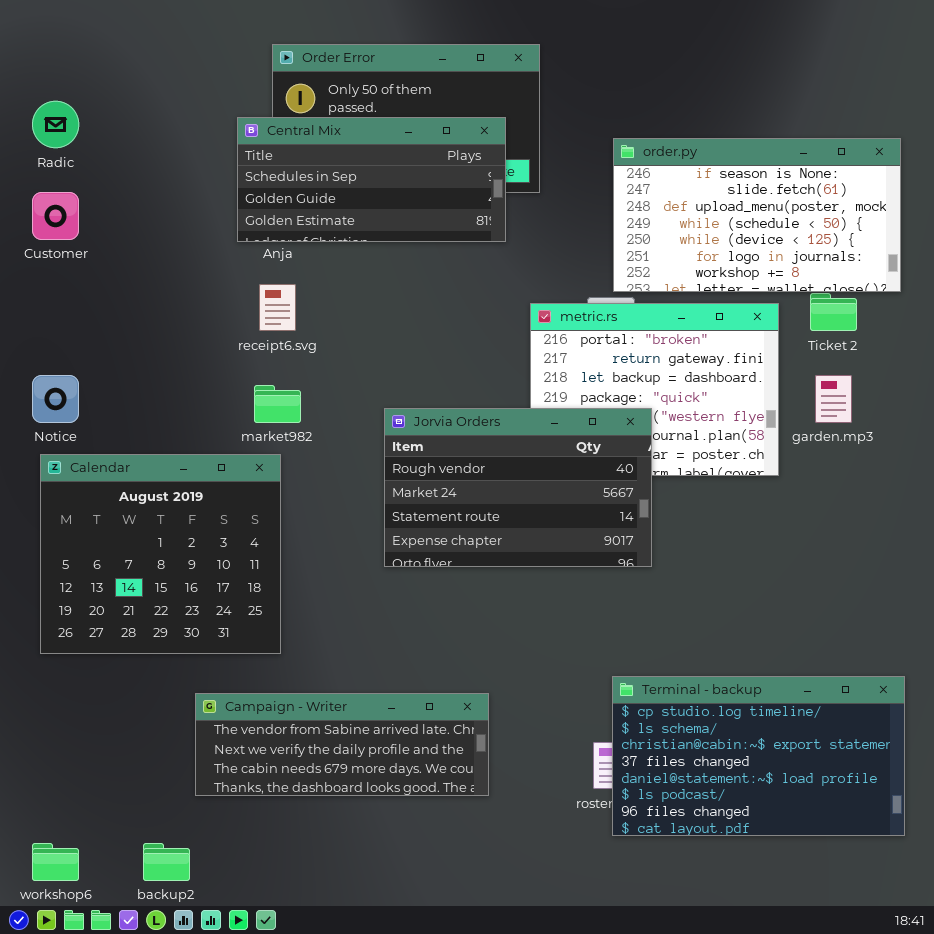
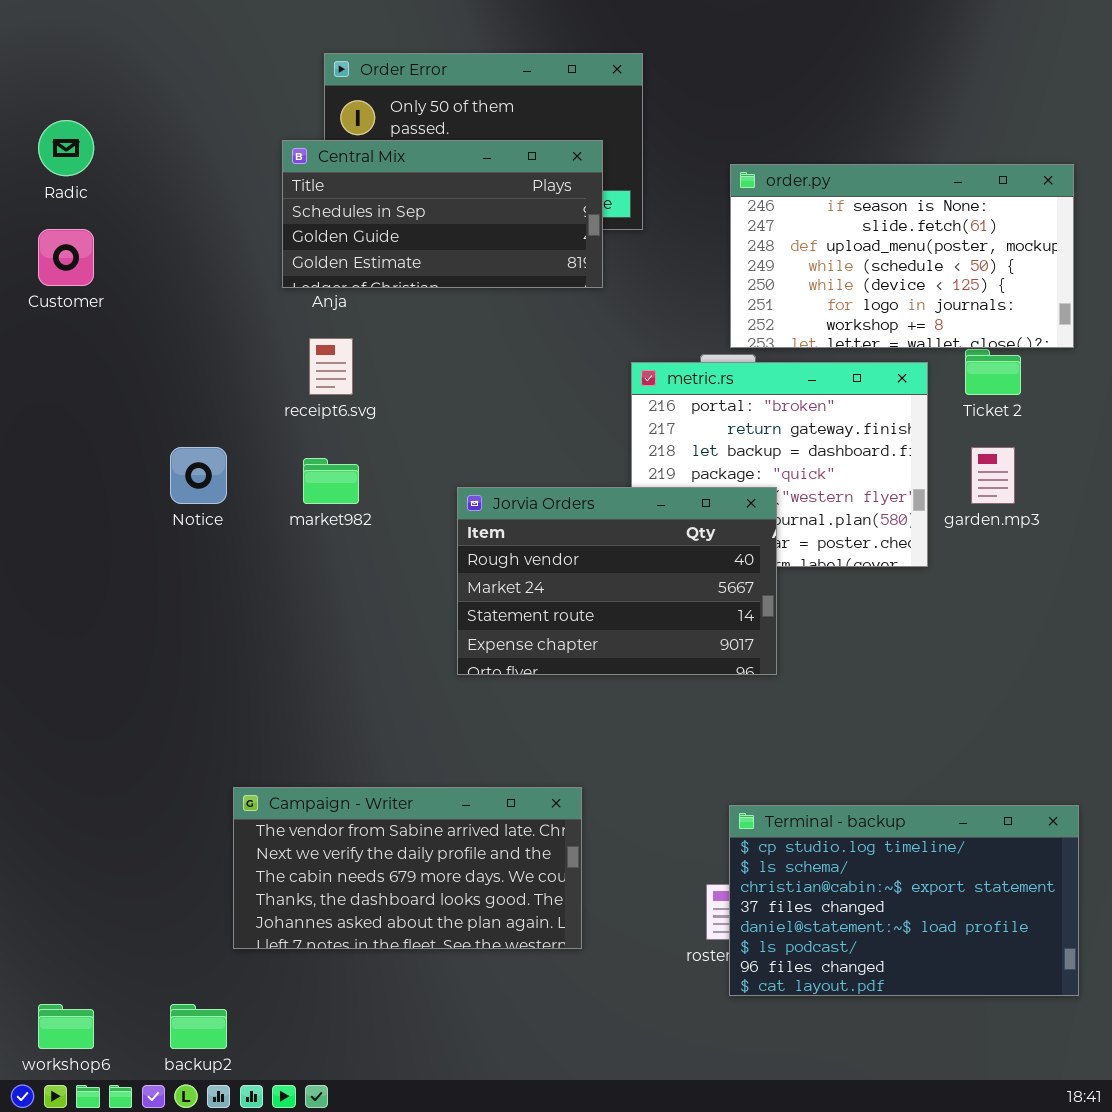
Notice: [32,375,79,423] -> [170,447,227,504], moved
Calendar: [40,454,281,654] -> none, closed
Campaign - Writer: [195,693,489,796] -> [233,787,582,949], resized

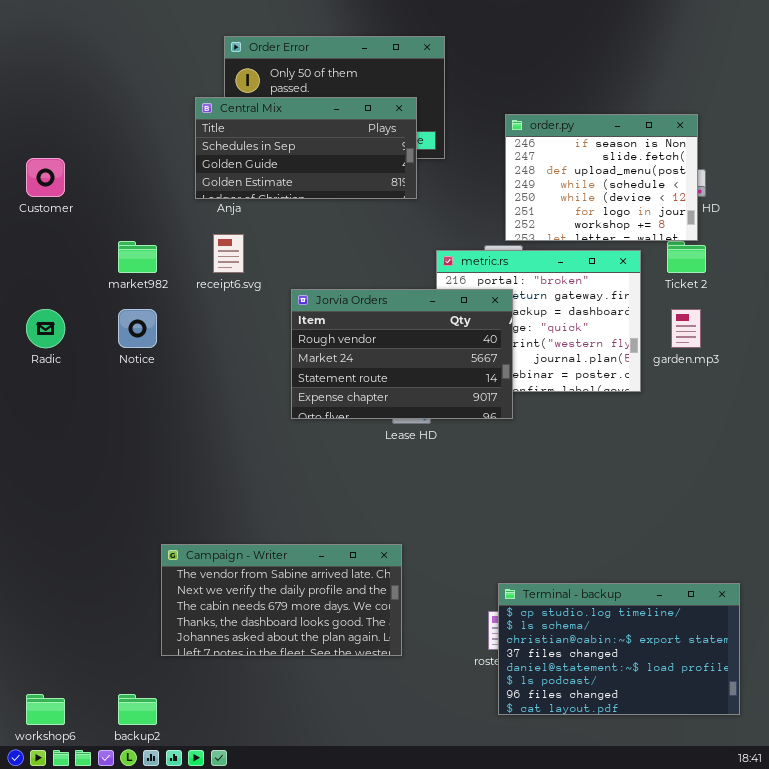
Radic: [38,120,94,176] -> [26,309,65,348], moved
order.py: [730,164,1074,348] -> [505,114,698,241], resized
market982: [303,458,359,504] -> [118,241,157,273], moved
Jorvia Orders: [457,487,777,675] -> [291,289,513,419], moved
Terminal - backup: [729,805,1079,996] -> [498,583,740,715], moved

